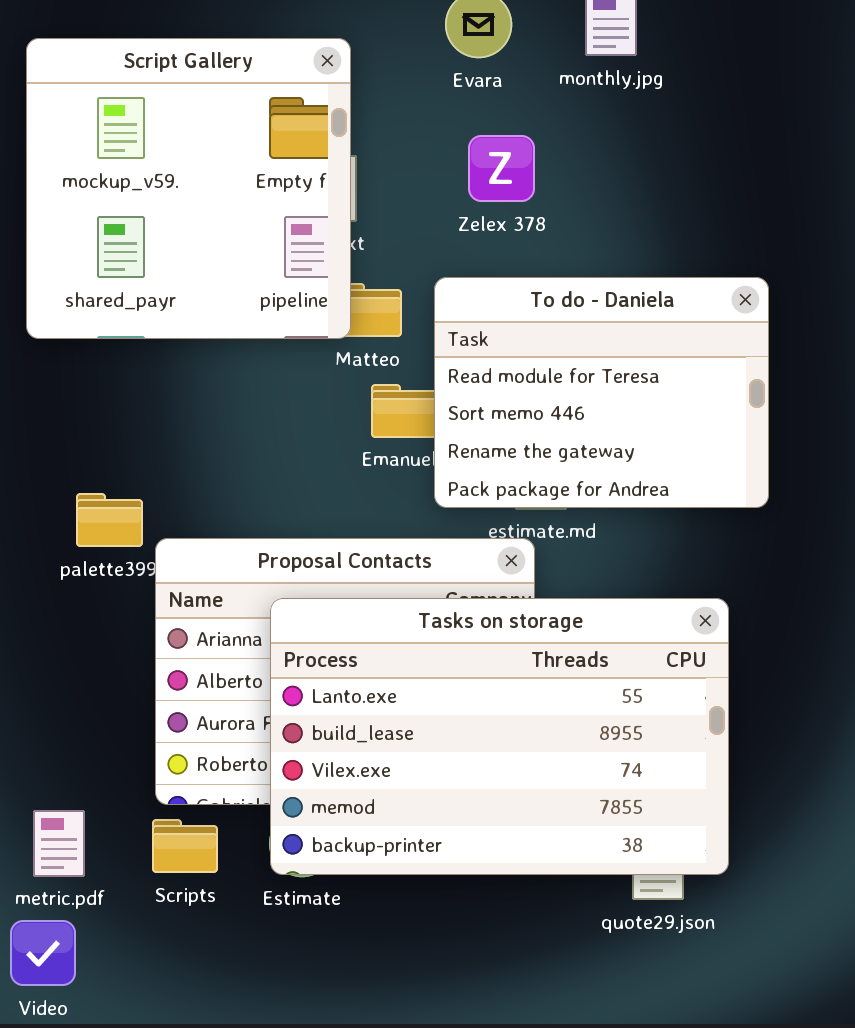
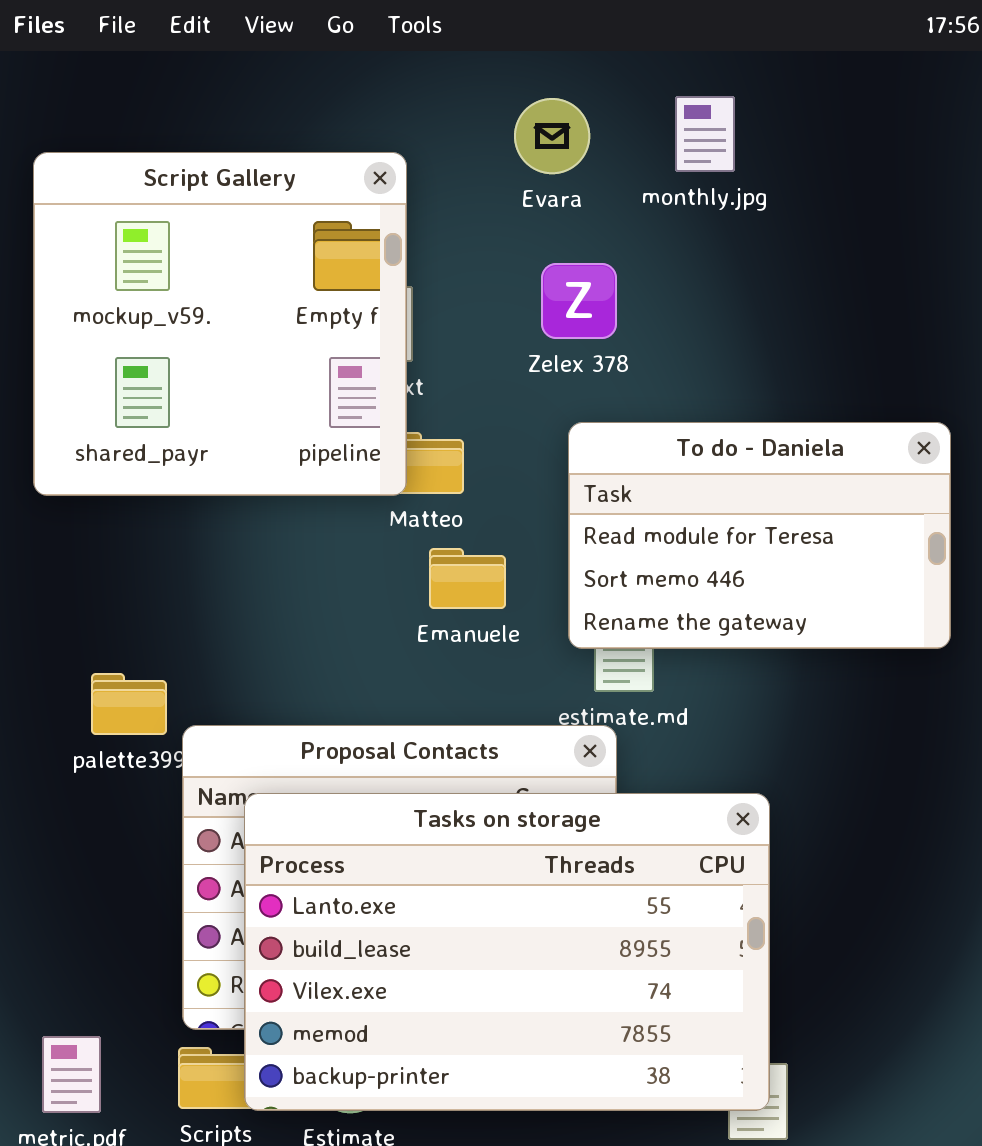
To do - Daniela: [434,277,769,508] -> [568,422,951,649], moved, resized
Tasks on storage: [270,598,729,875] -> [244,793,770,1111], moved

